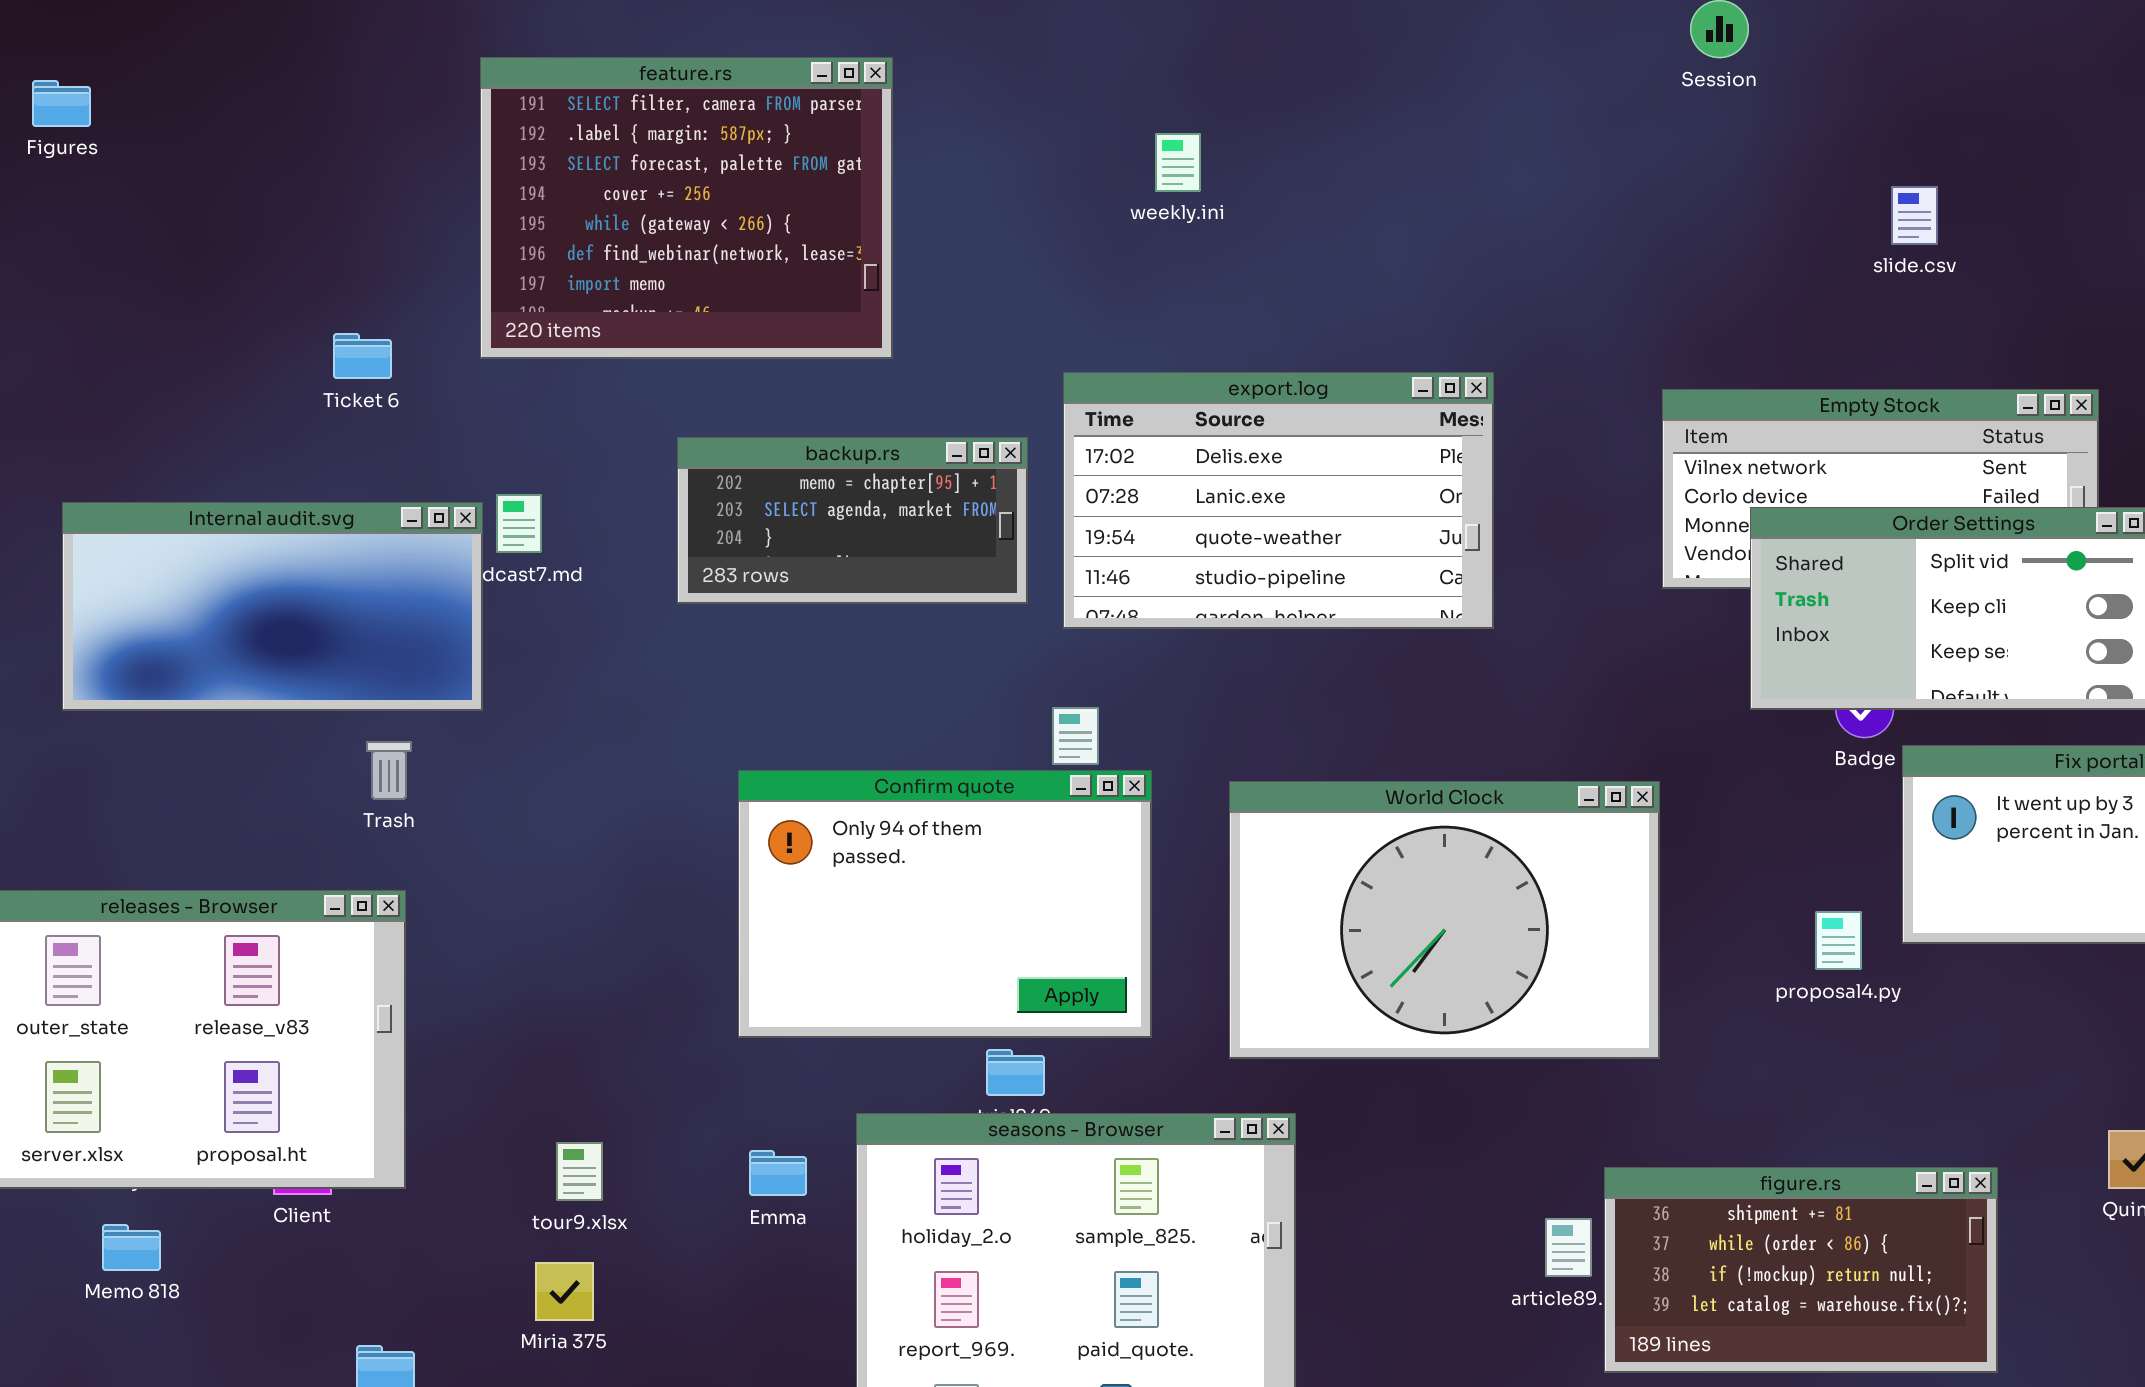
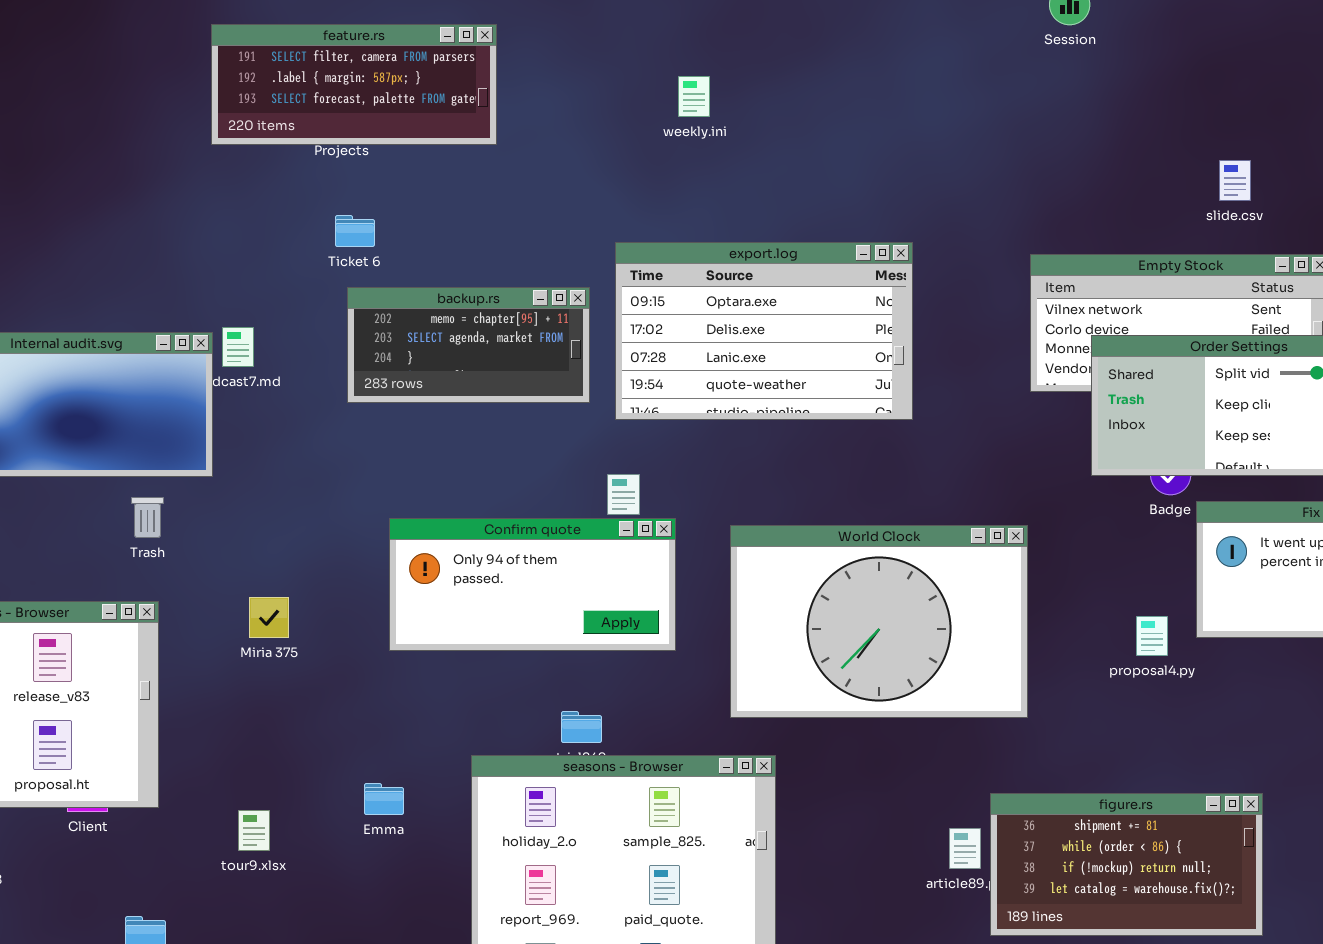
feature.rs: [480,57,893,359] -> [211,24,497,145], resized
slide.csv: [1891,186,1938,245] -> [1219,160,1251,201], moved
Ticket 6: [333,333,392,379] -> [335,215,375,247], moved
export.log: [1063,372,1494,629] -> [615,242,913,420], scrolled up 1 row
Confirm quote: [738,770,1152,1038] -> [389,518,676,651], resized
tour9.xlsx: [556,1142,603,1201] -> [238,810,270,851], moved
Emma: [749,1150,807,1196] -> [364,783,404,815], moved
Miria 375: [535,1262,594,1321] -> [249,597,289,638], moved

